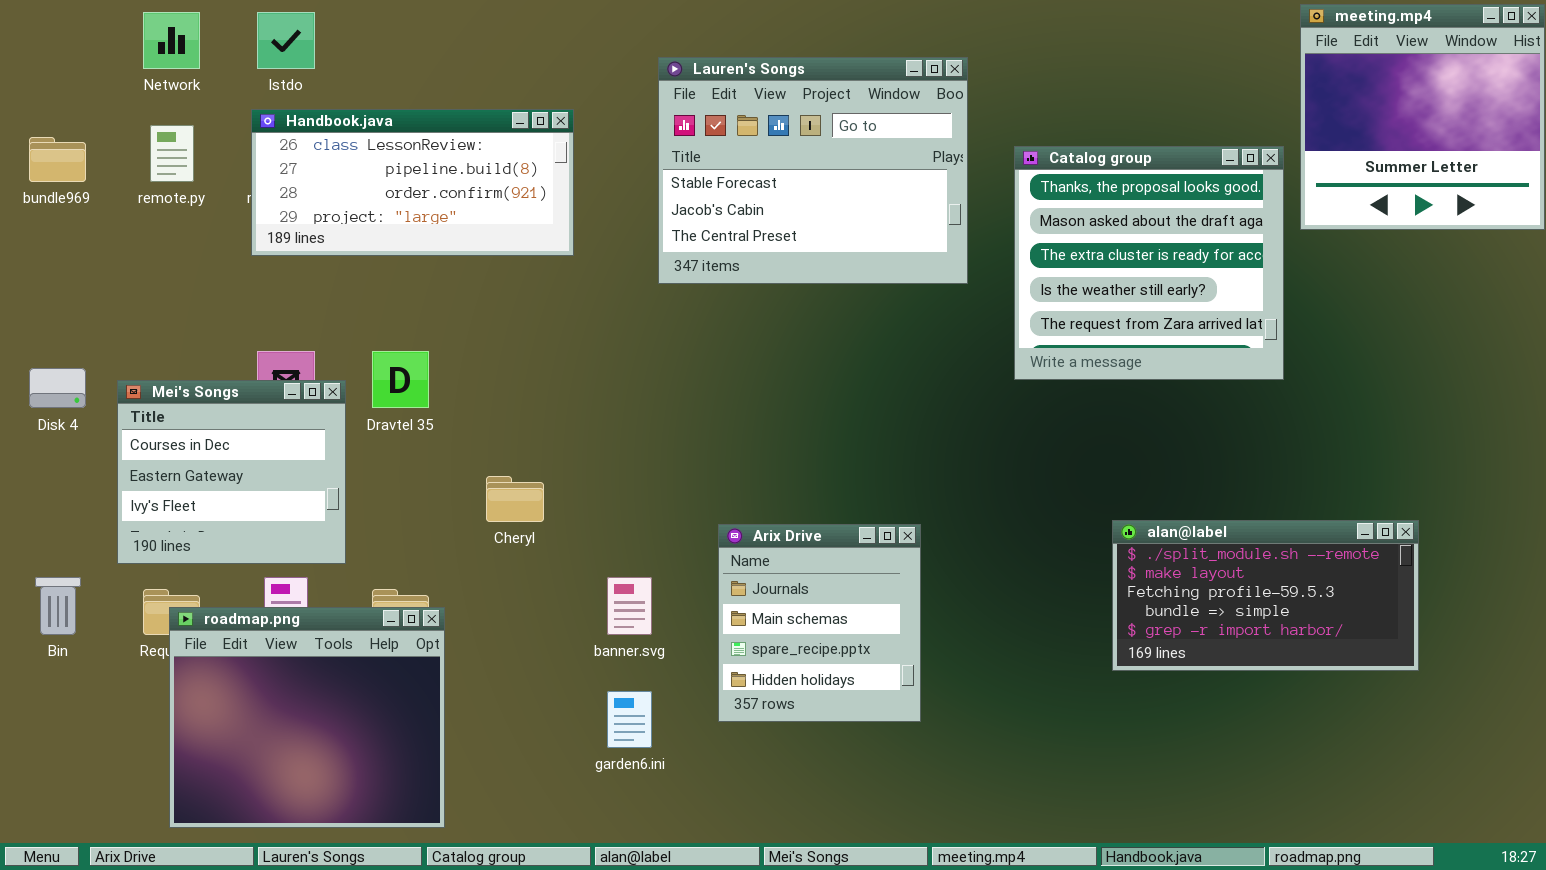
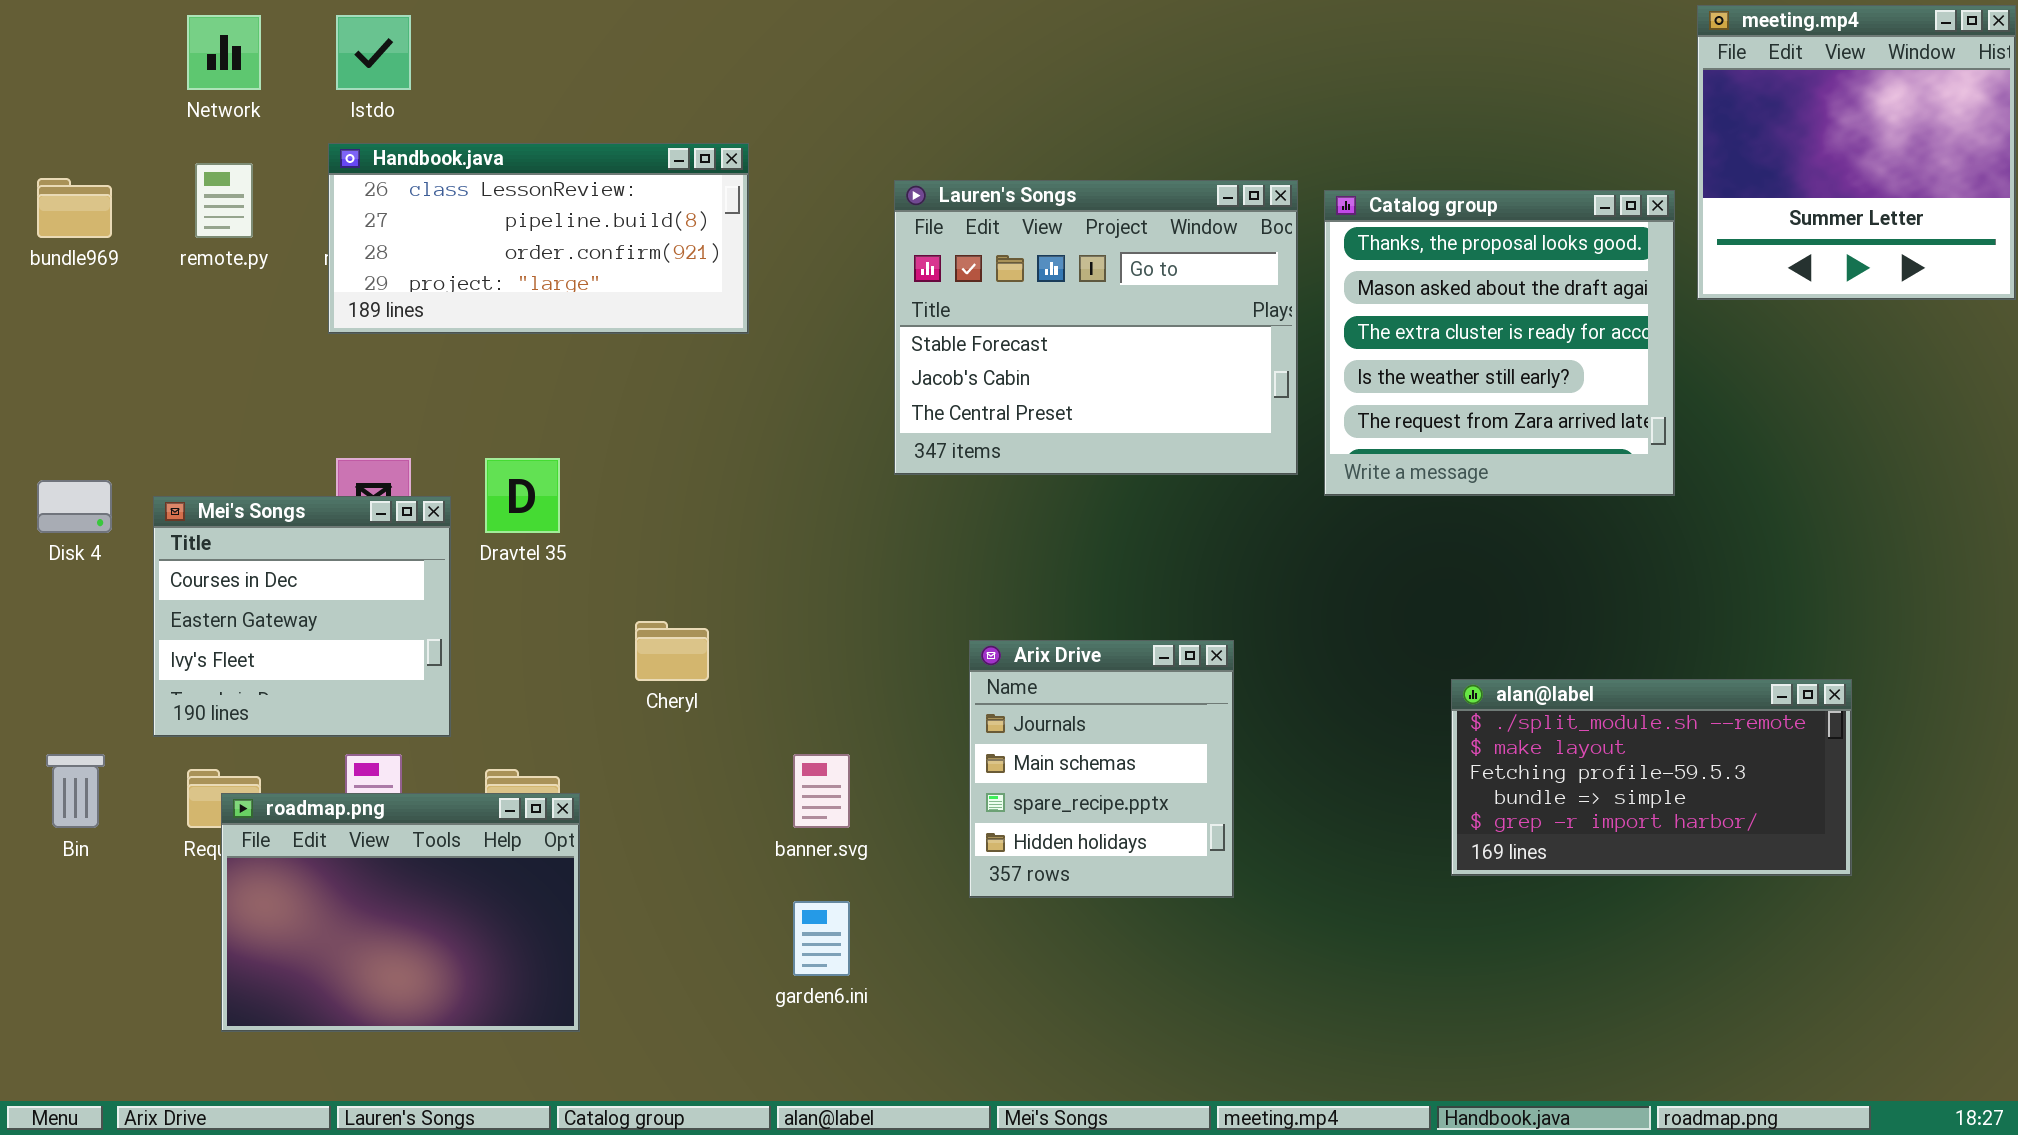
Lauren's Songs: [658,57,968,284] -> [894,180,1298,475], moved
Arix Drive: [718,524,921,722] -> [969,640,1234,898], moved
roadmap.png: [169,607,445,828] -> [221,793,580,1032], resized

